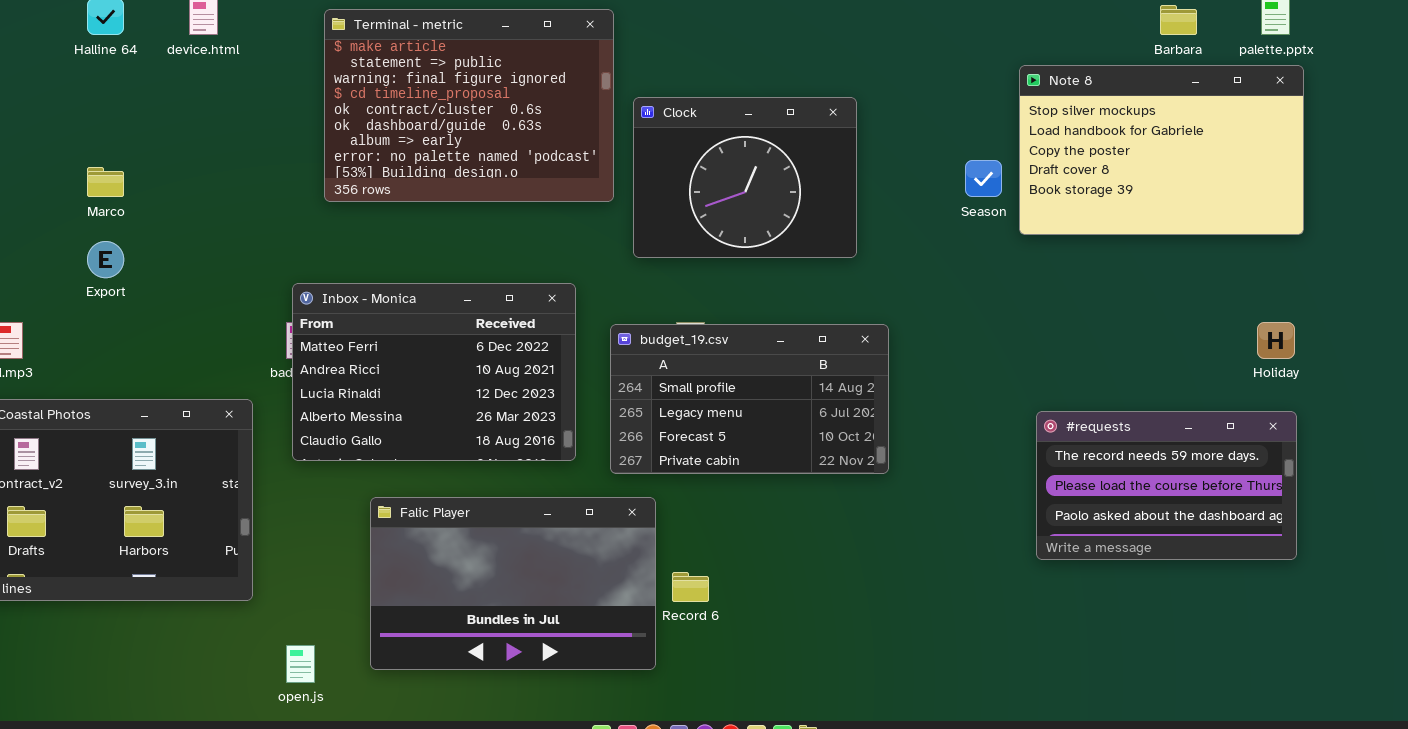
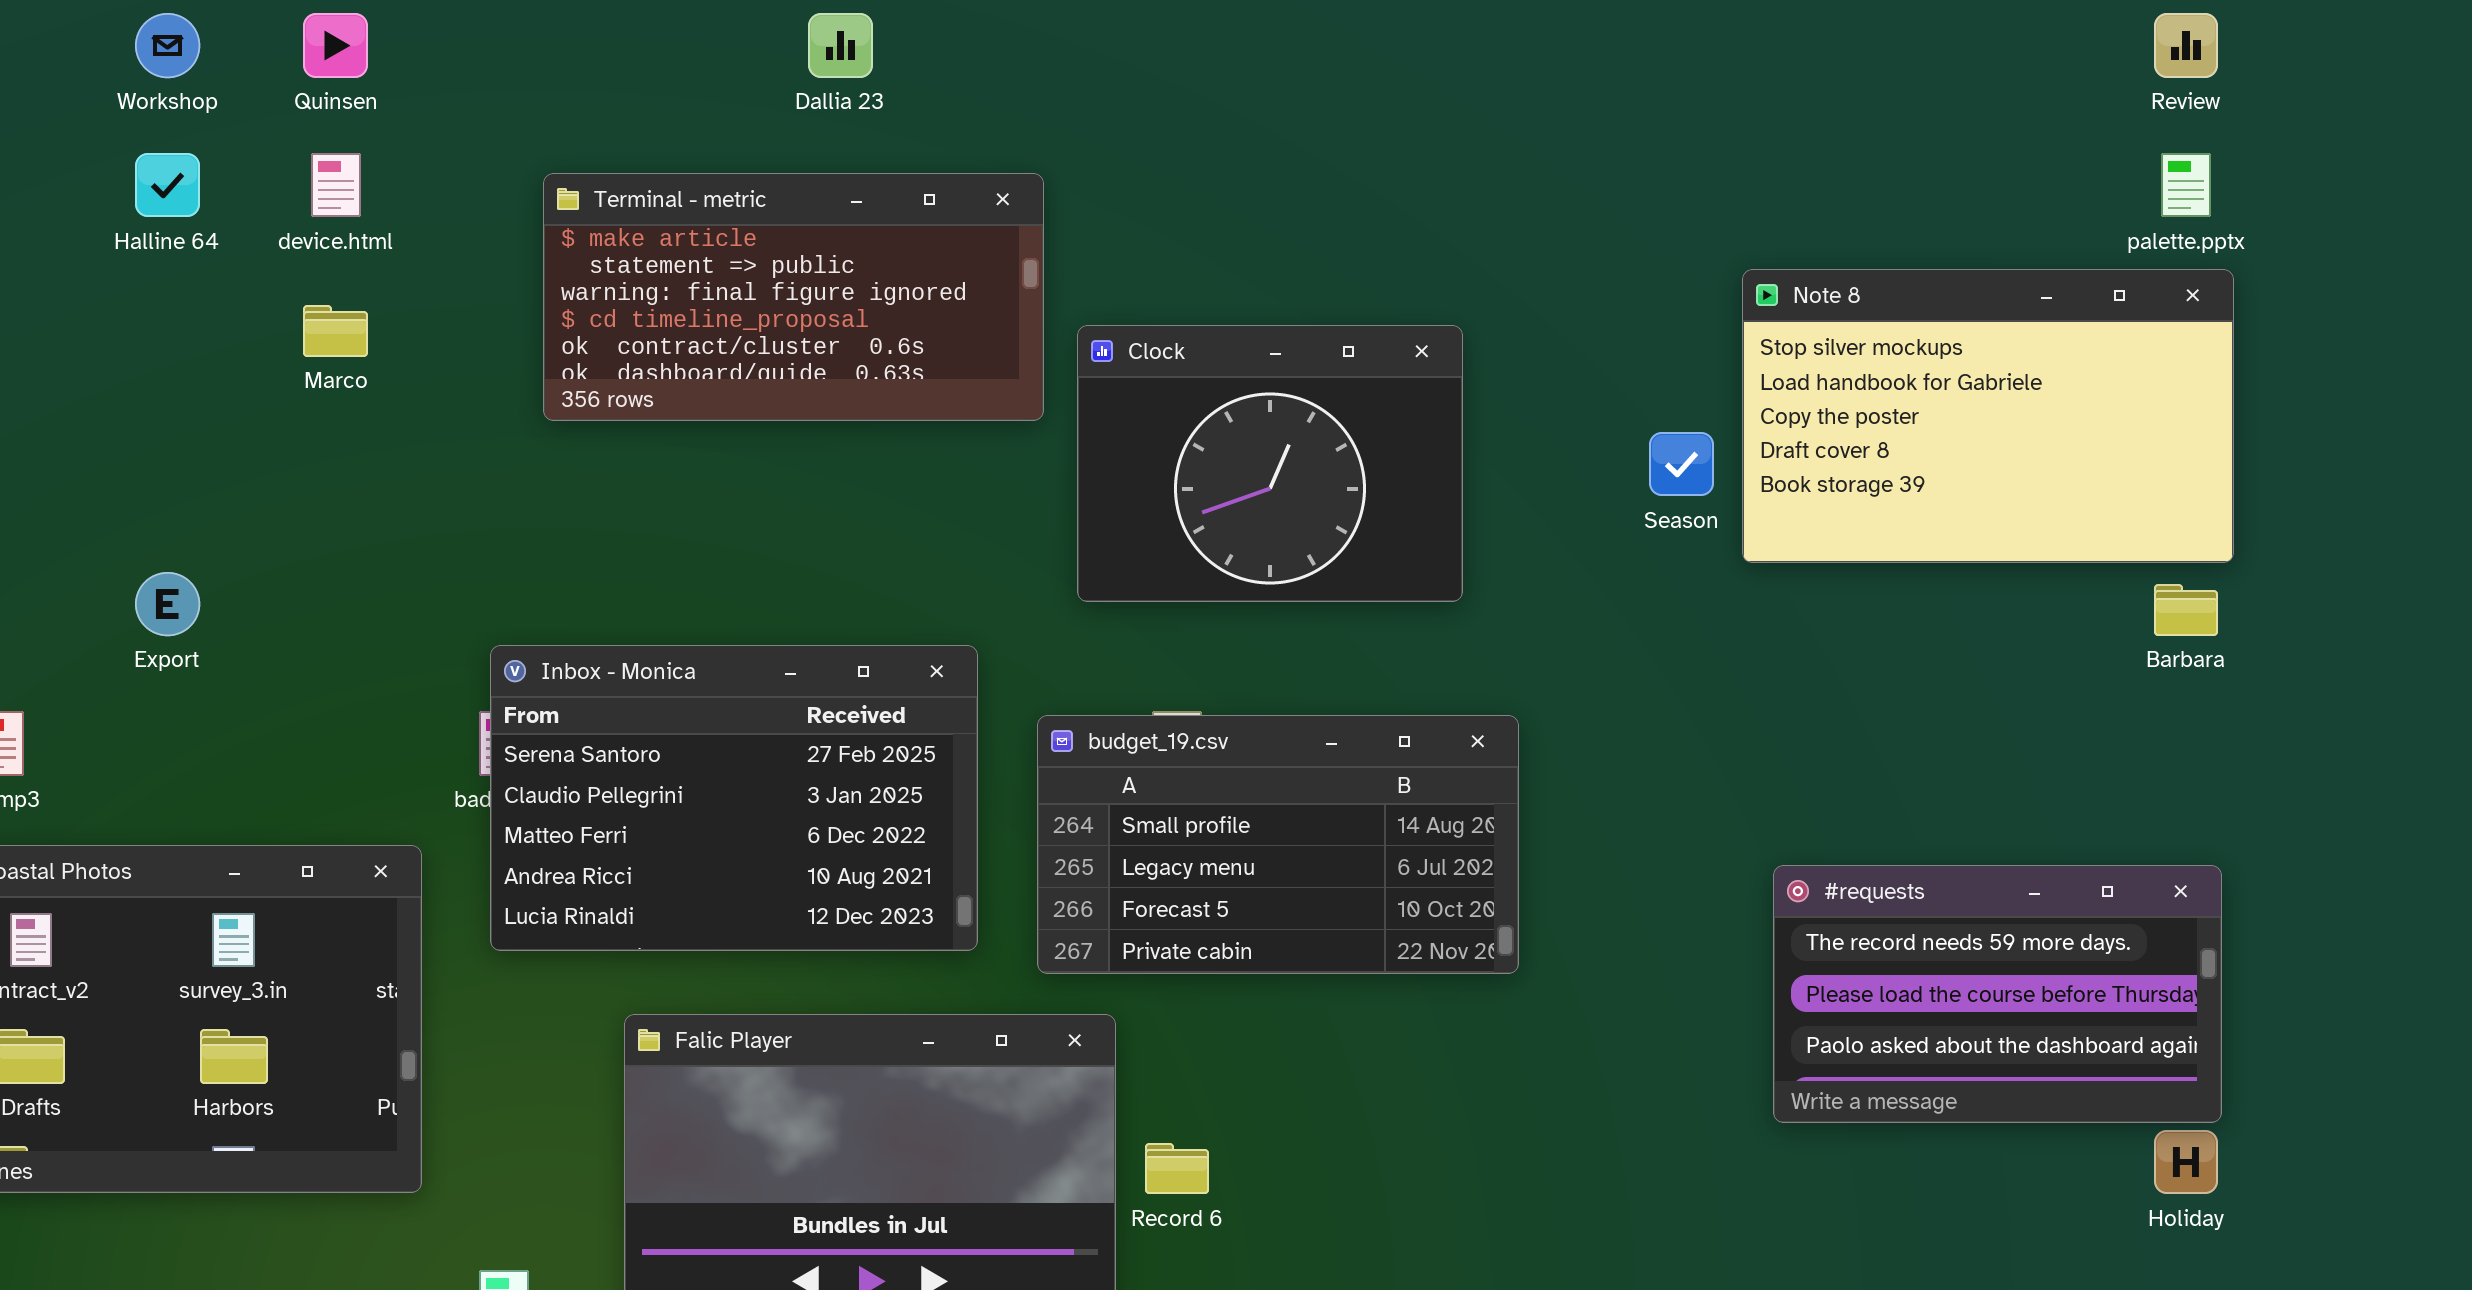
Barbara: [1160,5,1197,35] -> [2154,584,2218,636], moved
Terminal - metric: [324,9,614,202] -> [543,173,1044,421], resized
Marco: [87,167,124,197] -> [303,305,368,357], moved
Inbox - Monica: [292,283,576,461] -> [490,645,978,951], scrolled up 2 rows
Holiday: [1257,322,1295,359] -> [2154,1130,2218,1194], moved

